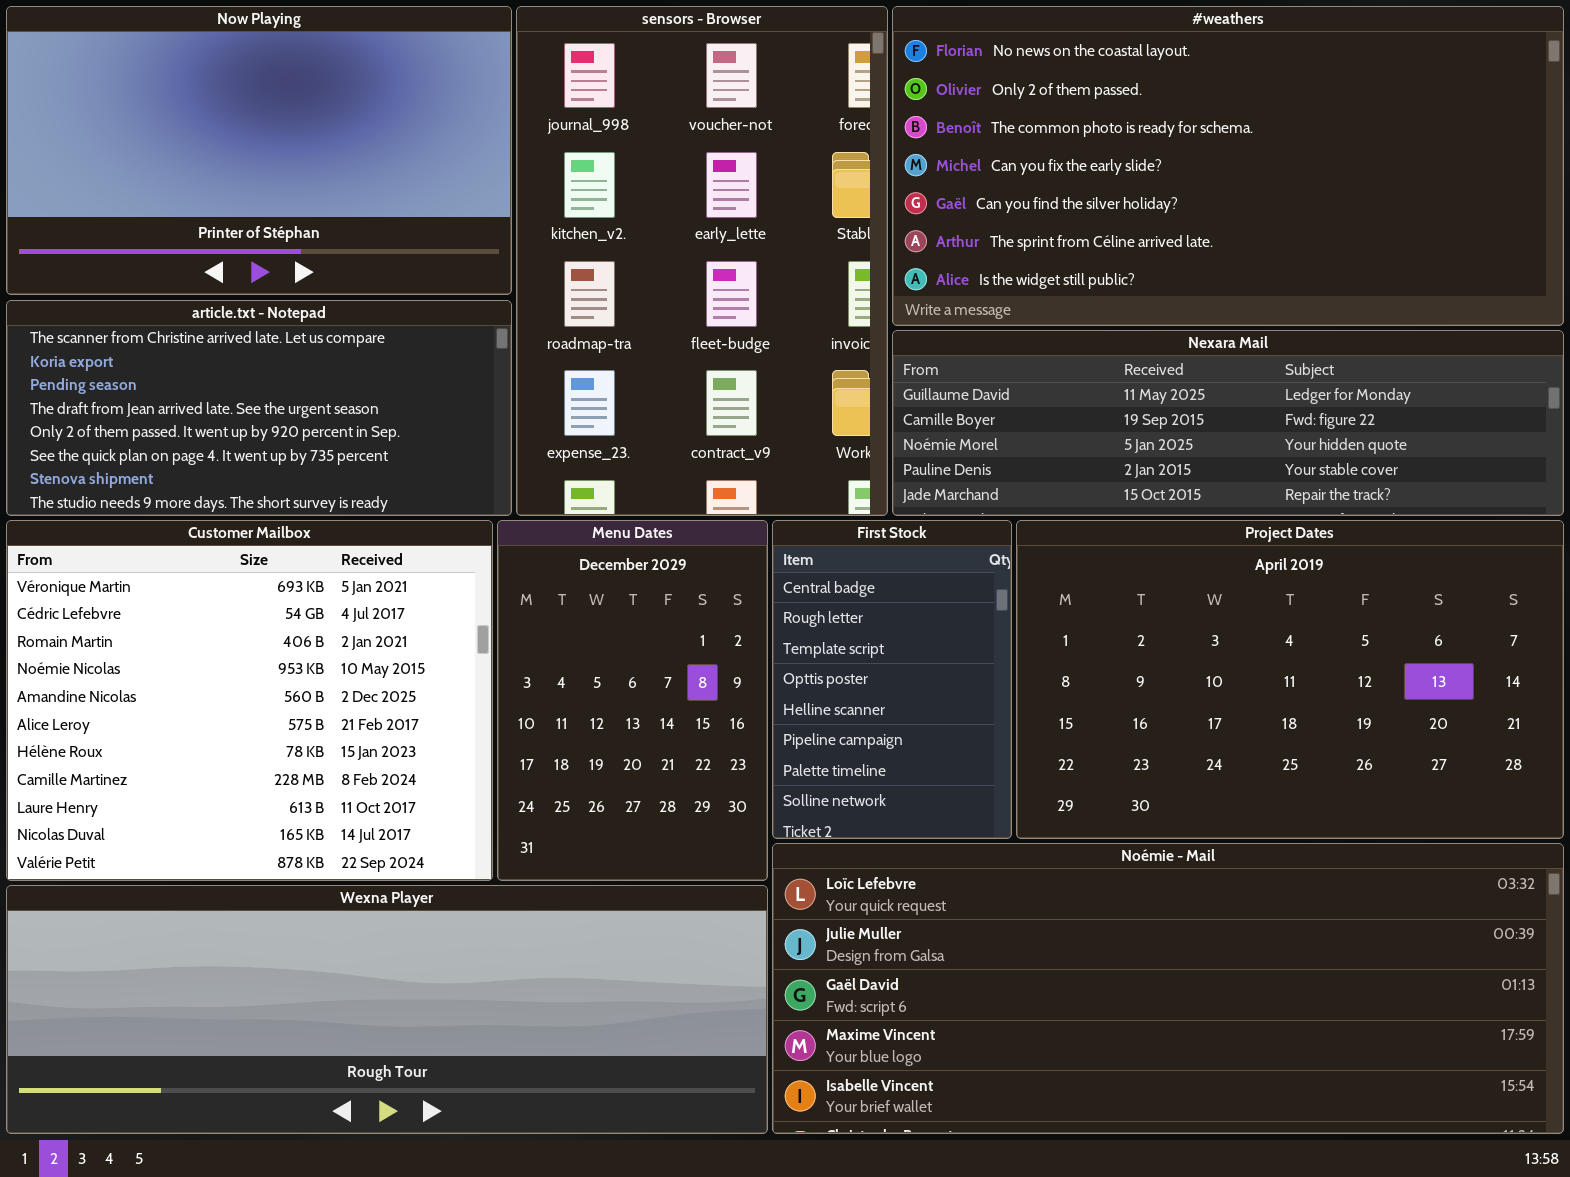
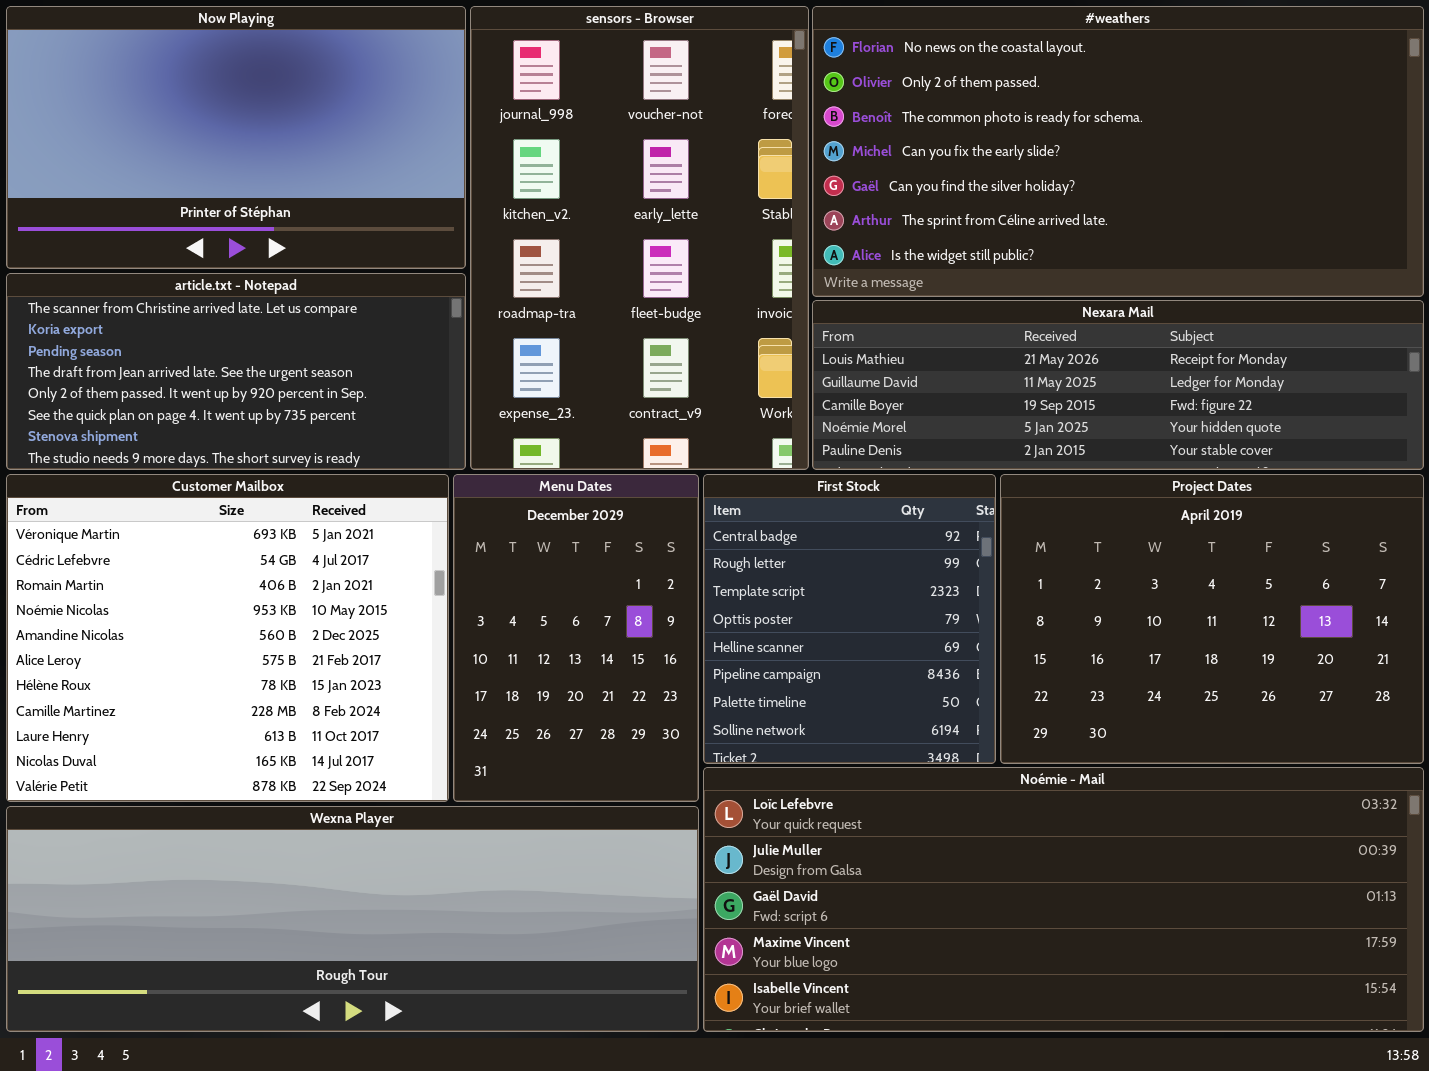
Nexara Mail: [892,330,1564,516] -> [812,300,1424,470], scrolled up 1 row
First Stock: [772,520,1012,839] -> [703,474,996,764], resized
Project Dates: [1016,520,1564,839] -> [1000,474,1424,764], resized

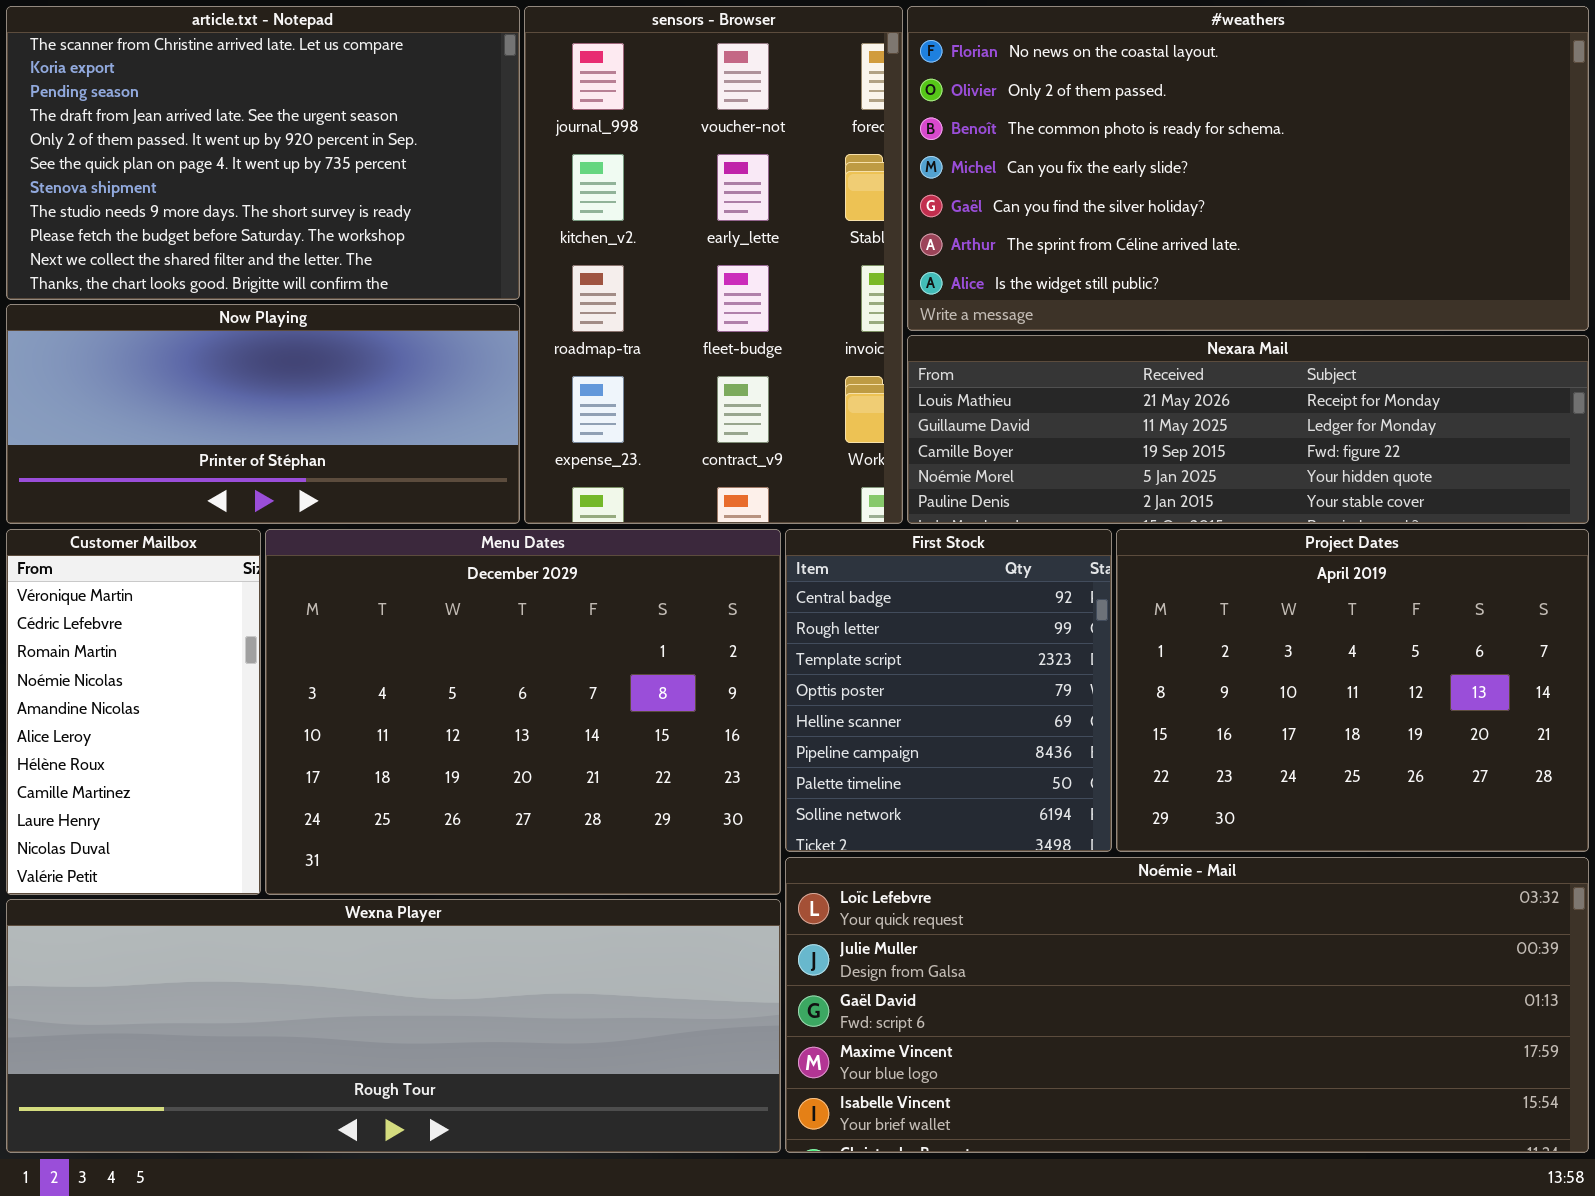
Now Playing: [6,6,466,269] -> [6,304,520,524], moved, resized
article.txt - Notepad: [6,273,466,470] -> [6,6,520,300], moved, resized
Customer Mailbox: [6,474,449,802] -> [6,529,261,895], resized
Menu Dates: [453,474,699,802] -> [265,529,781,895], resized

